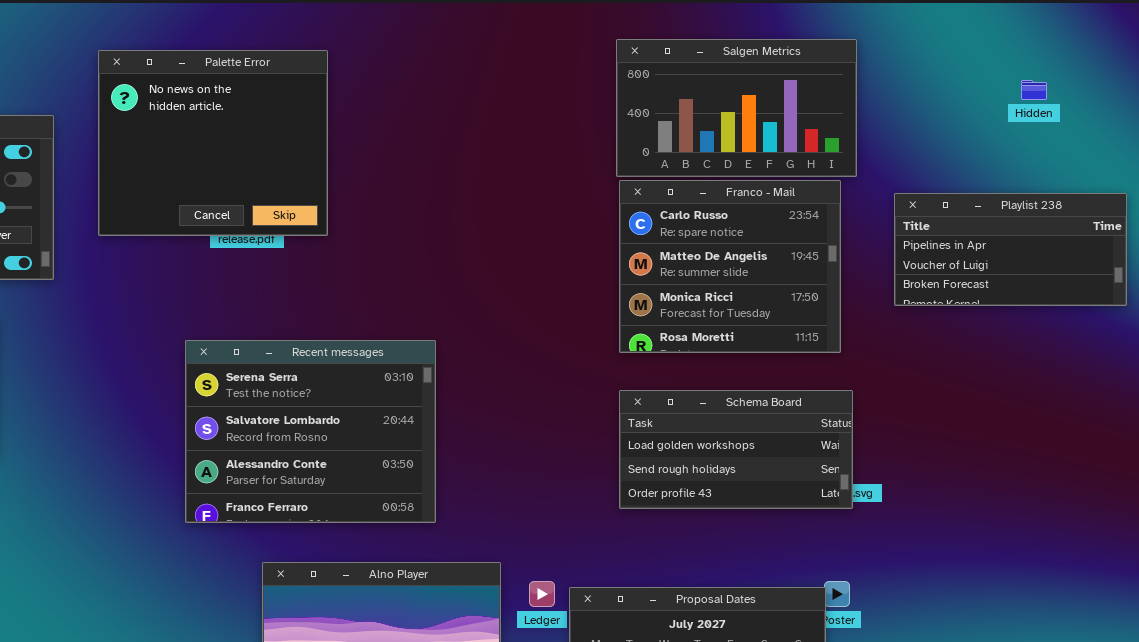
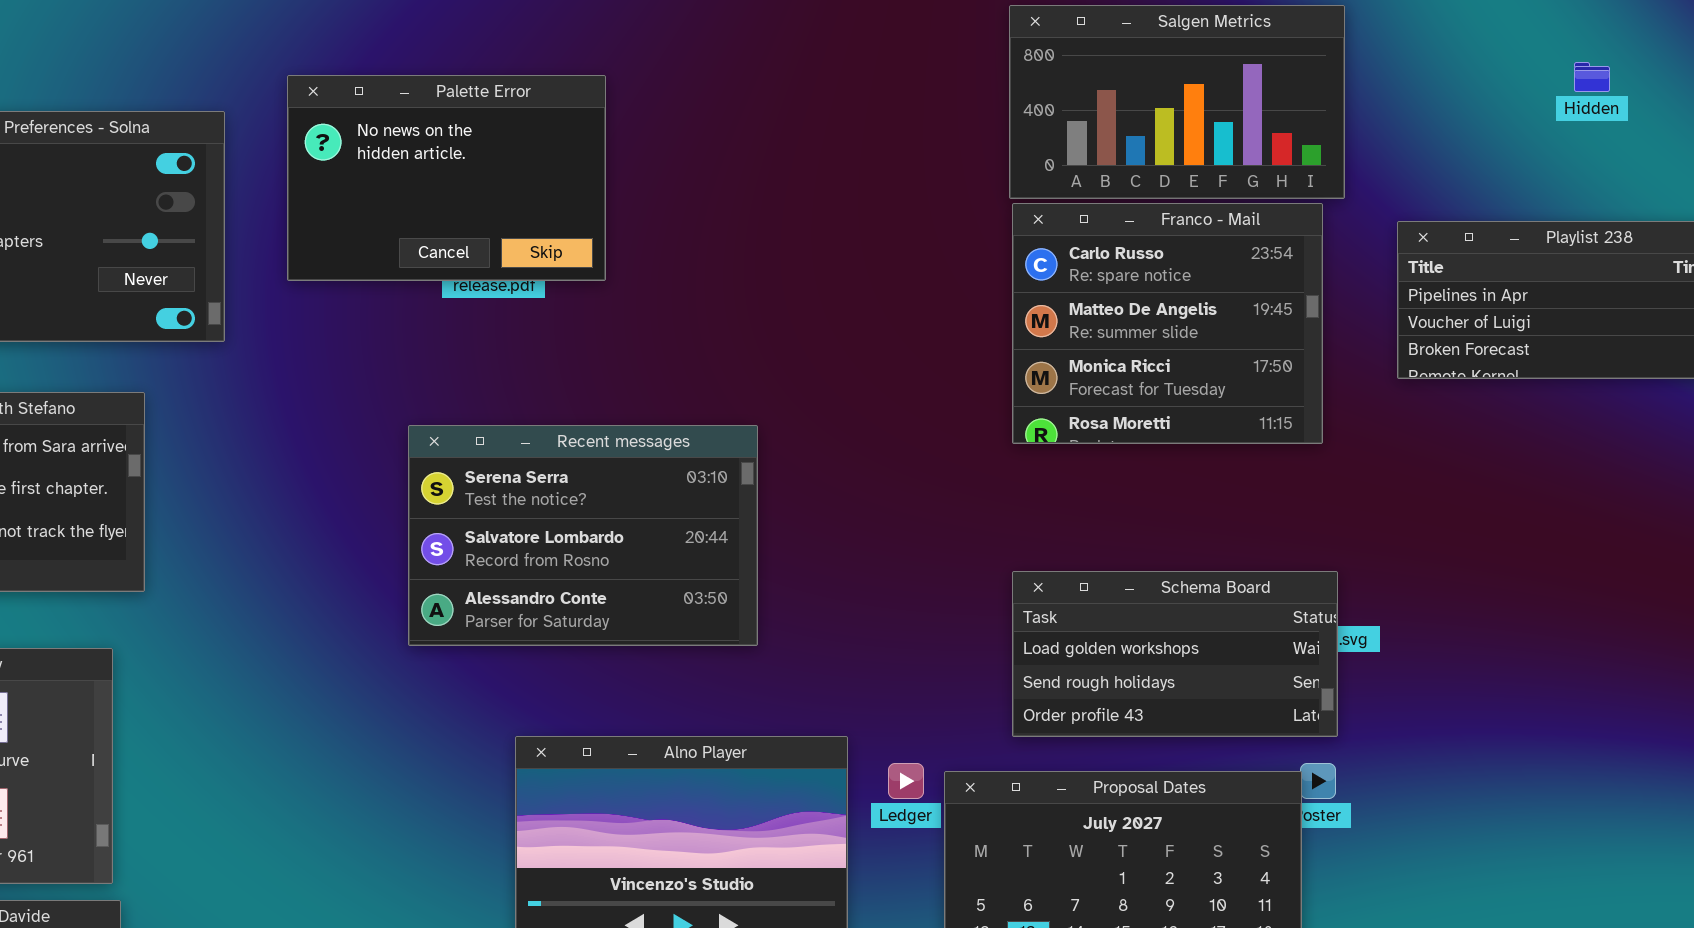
Palette Error: [98,50,328,236] -> [287,75,606,281], resized
Recent messages: [185,340,436,523] -> [408,425,758,646], resized
Schema Board: [619,390,853,509] -> [1012,571,1338,737], moved

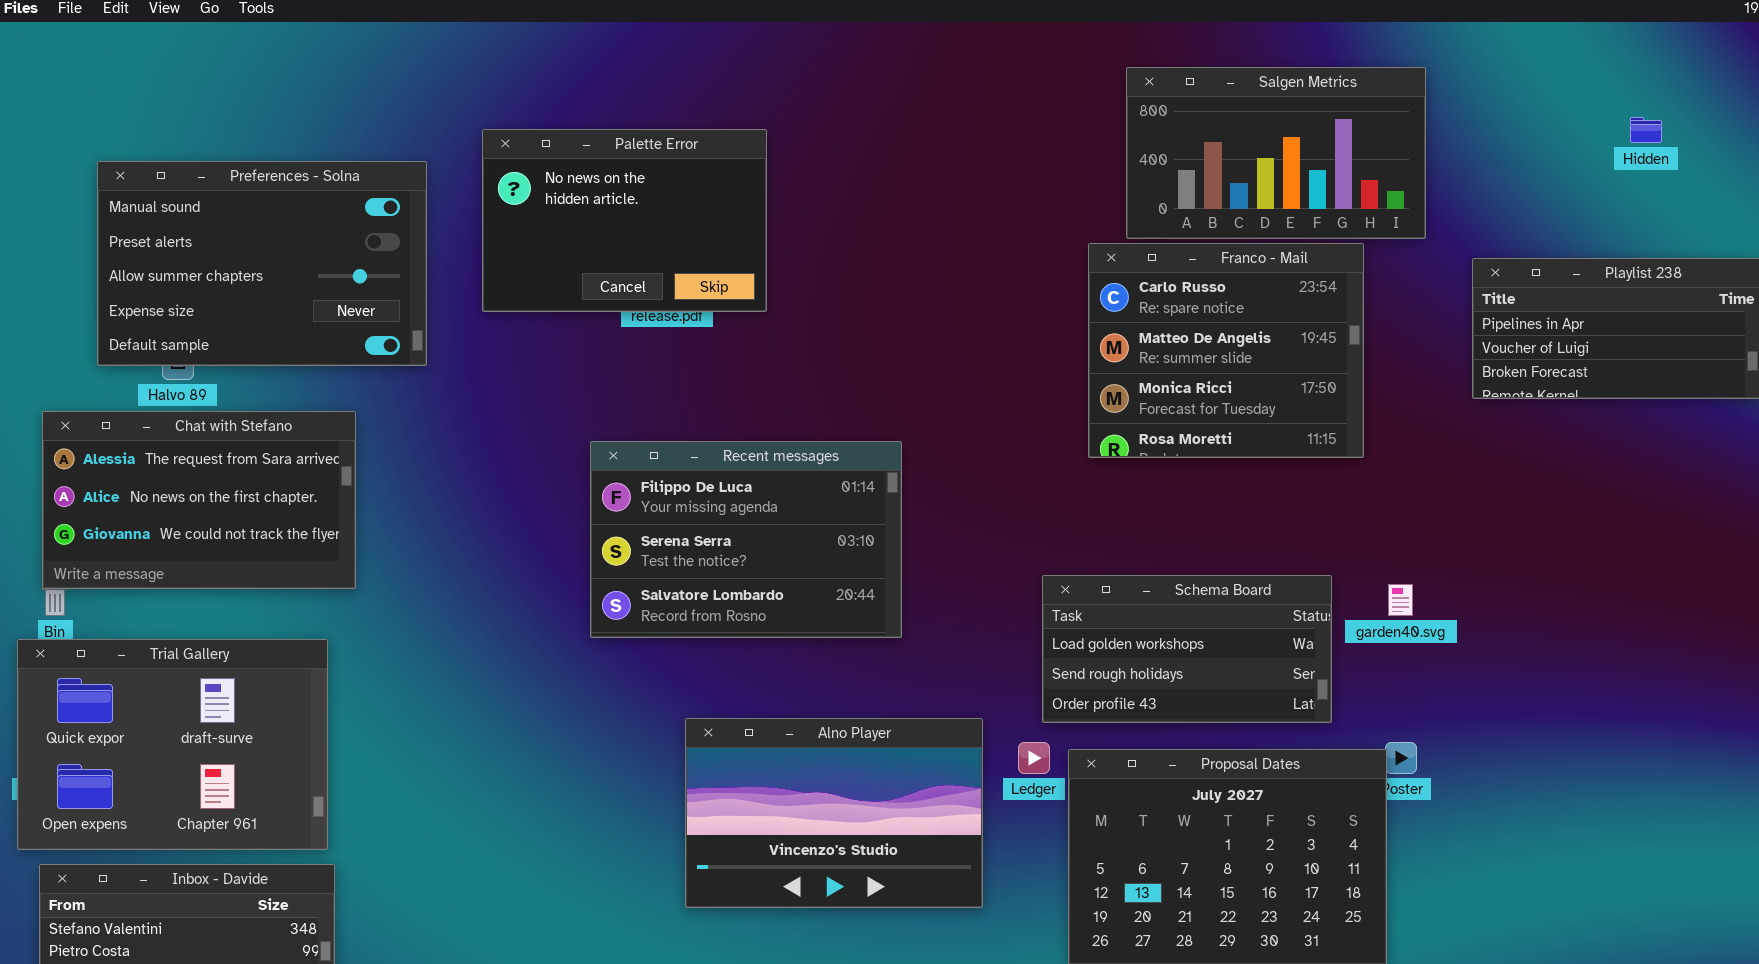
Franco - Mail: [1012,203,1323,444] -> [1088,243,1364,458], moved
Recent messages: [408,425,758,646] -> [590,441,902,638], scrolled up 1 row
Schema Board: [1012,571,1338,737] -> [1042,575,1332,723], moved

